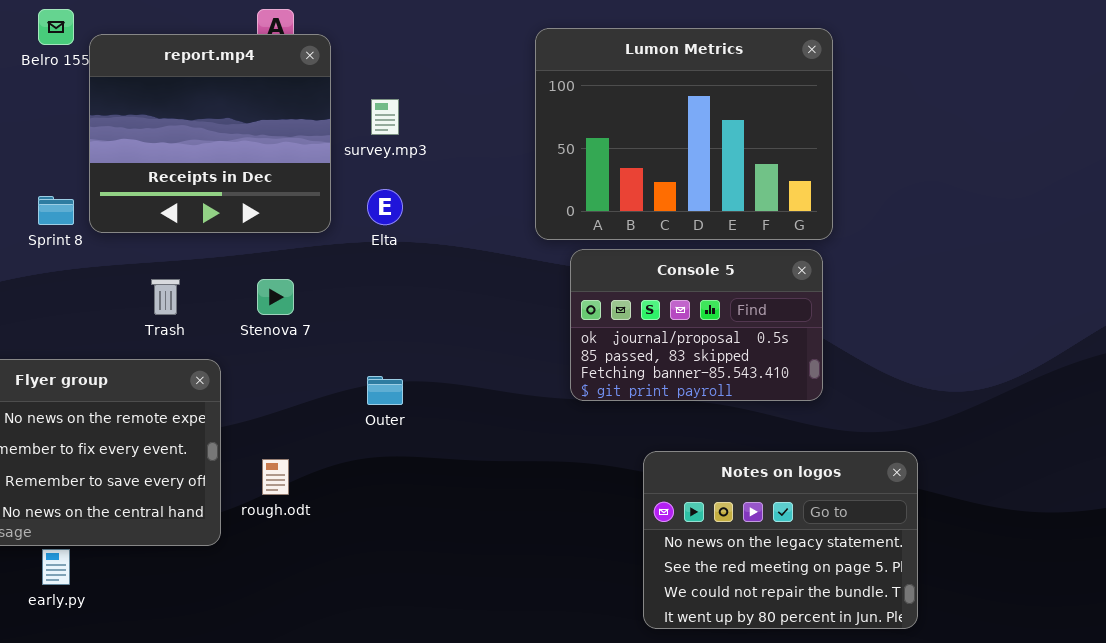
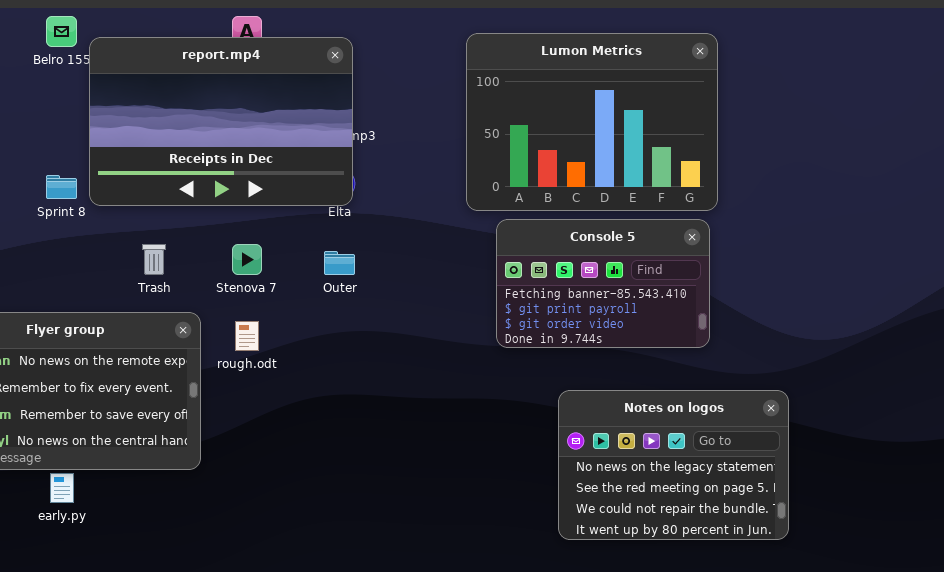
report.mp4: [89,34,331,233] -> [89,37,353,206], resized
Console 5: [570,249,823,401] -> [496,219,710,348], scrolled down 2 rows
Outer: [367,376,403,405] -> [324,251,355,275], moved
rough.odt: [262,459,289,495] -> [235,321,259,351], moved

